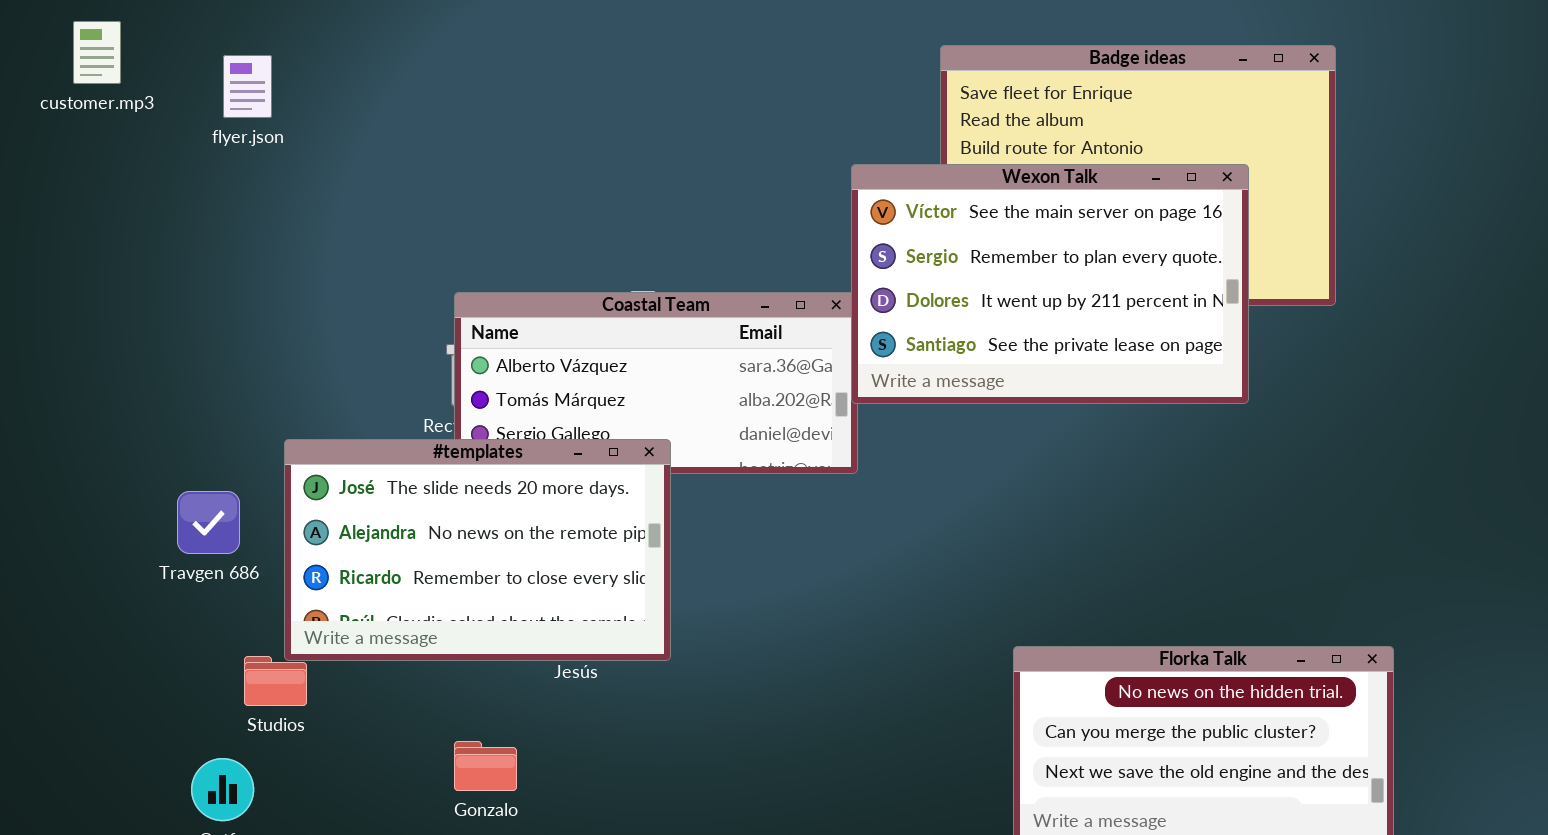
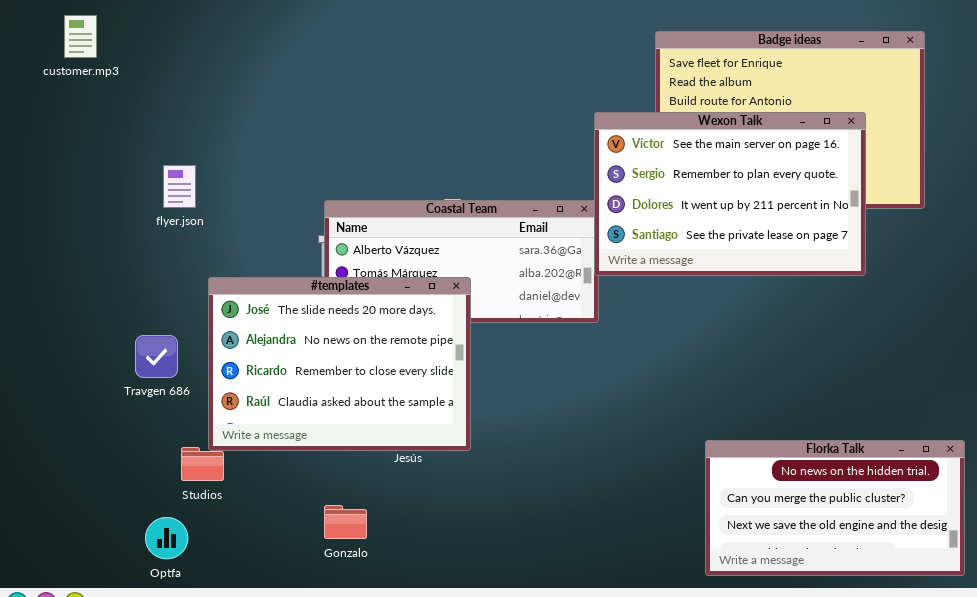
flyer.json: [223,55,272,118] -> [163,165,196,208], moved
#templates: [284,439,671,661] -> [208,277,471,451], resized

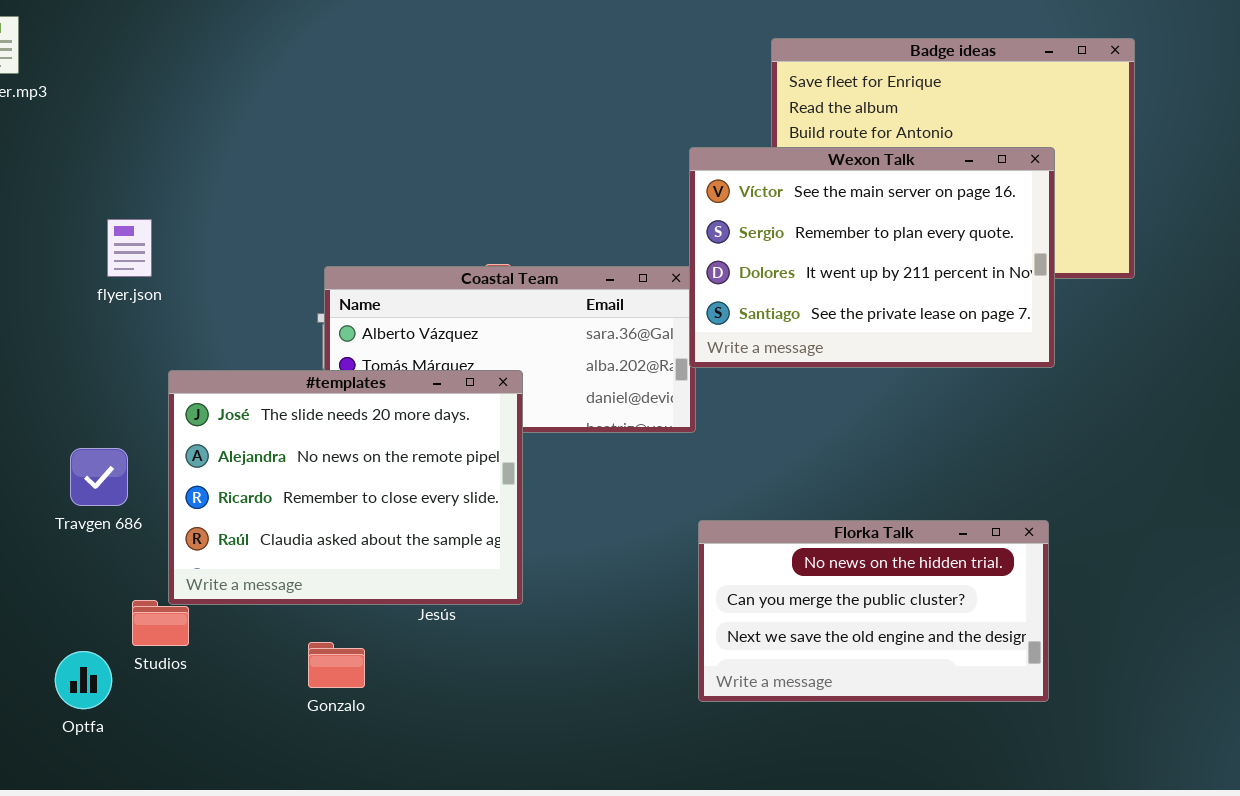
Florka Talk: [705,440,965,576] -> [698,520,1049,702], moved
Gonzalo: [324,505,367,539] -> [308,642,365,688], moved
Optfa: [145,517,188,559] -> [55,651,112,709], moved

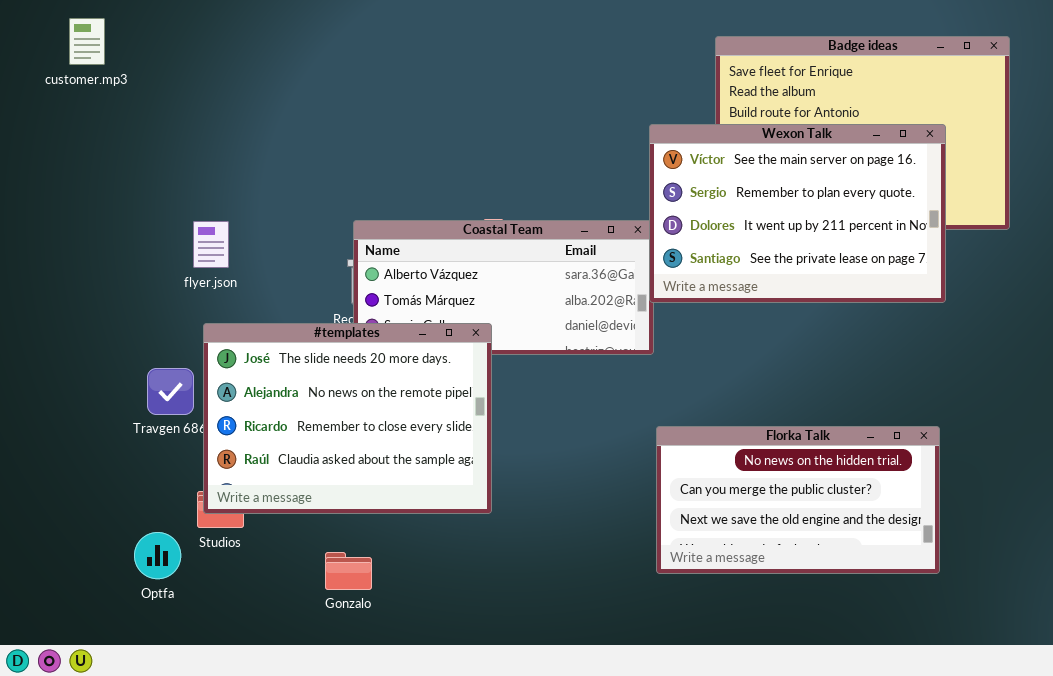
flyer.json: [107,219,152,277] -> [193,221,229,268], moved
#templates: [168,370,523,605] -> [203,323,492,514], moved
Gonzalo: [308,642,365,688] -> [325,552,372,590], moved

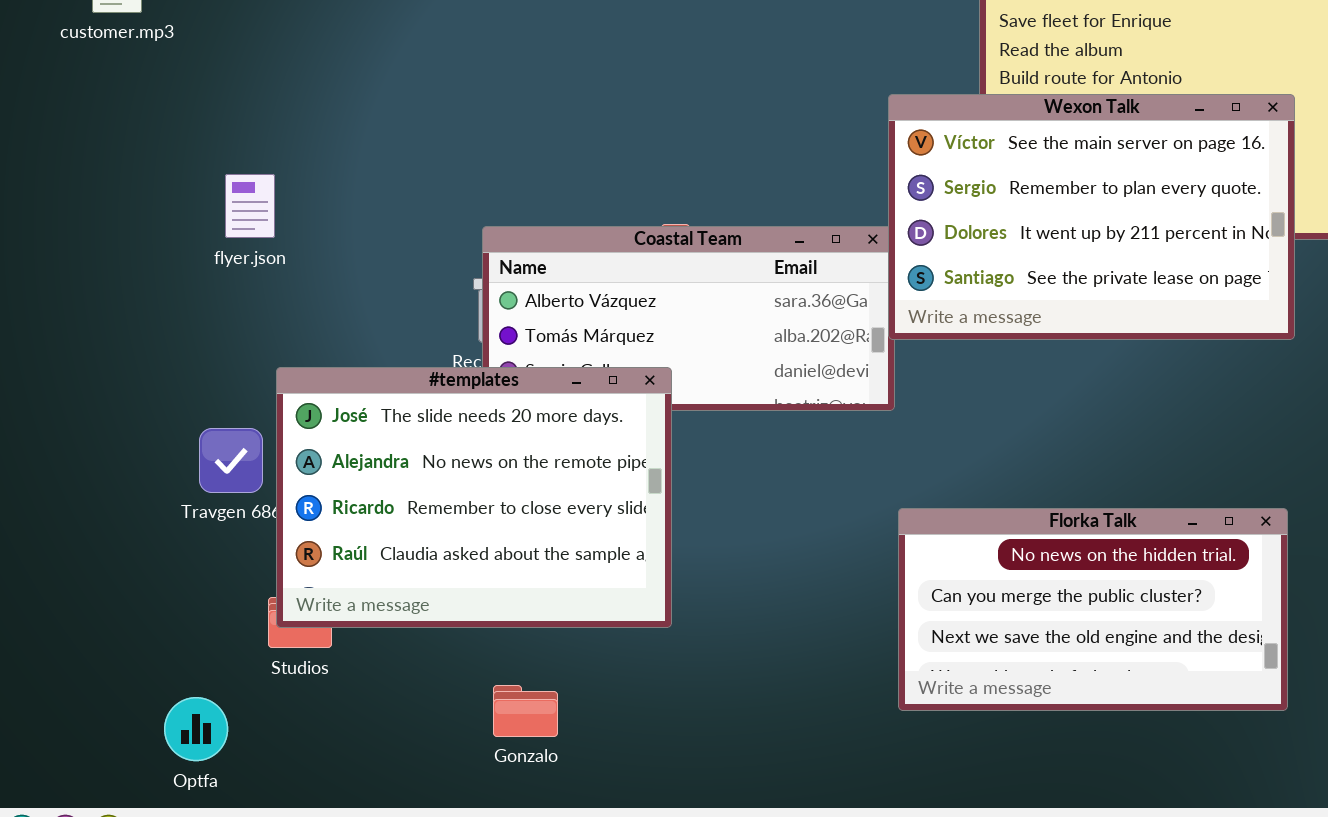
flyer.json: [193,221,229,268] -> [225,174,275,238], moved
Optfa: [134,532,181,579] -> [164,697,228,761], moved
Gonzalo: [325,552,372,590] -> [493,685,558,737], moved

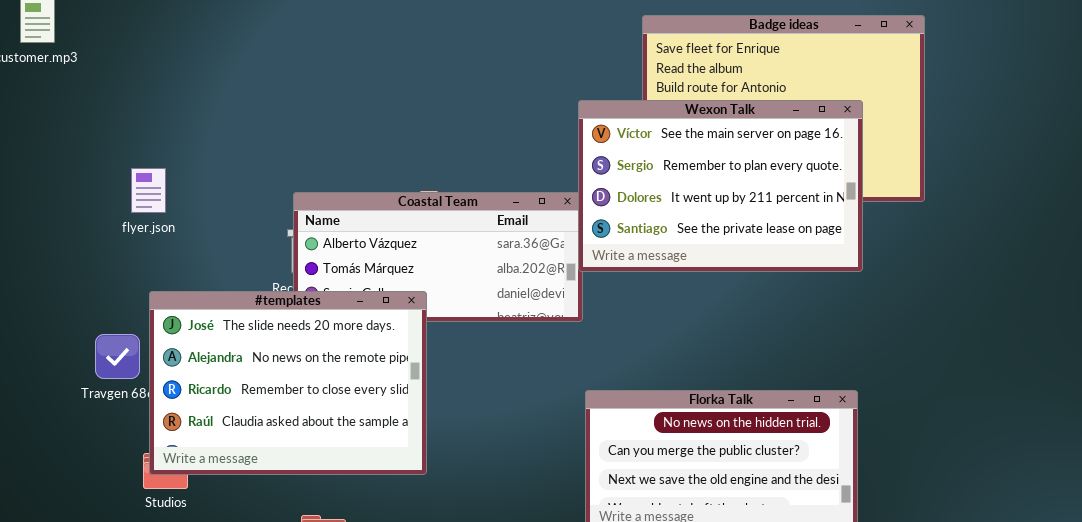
flyer.json: [225,174,275,238] -> [131,168,166,213], moved

